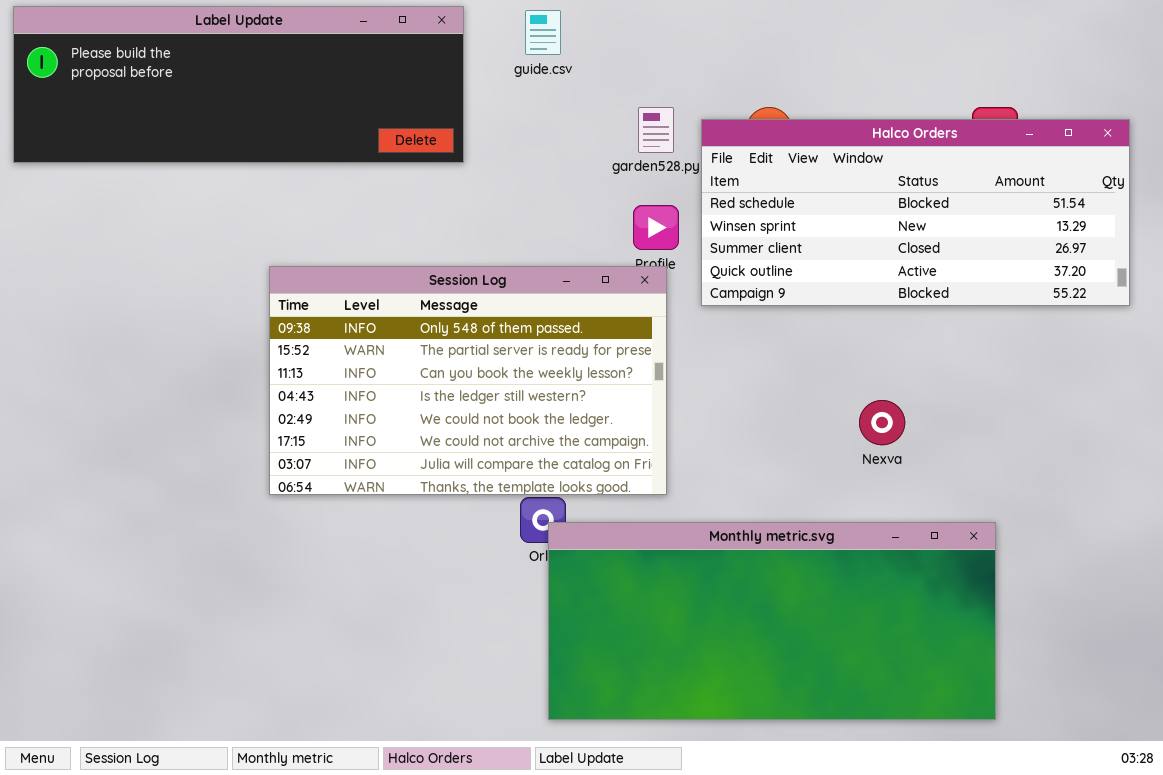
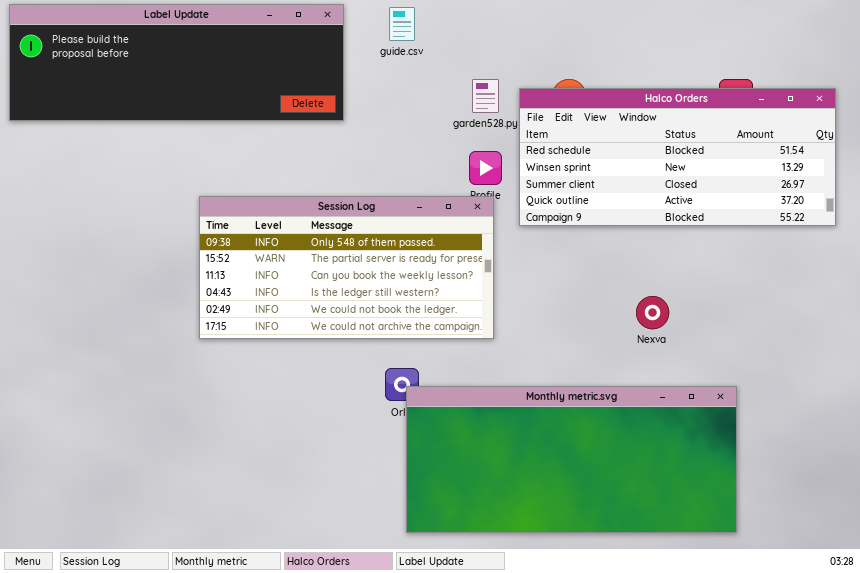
Session Log: [269,266,667,495] -> [199,196,494,339], resized

